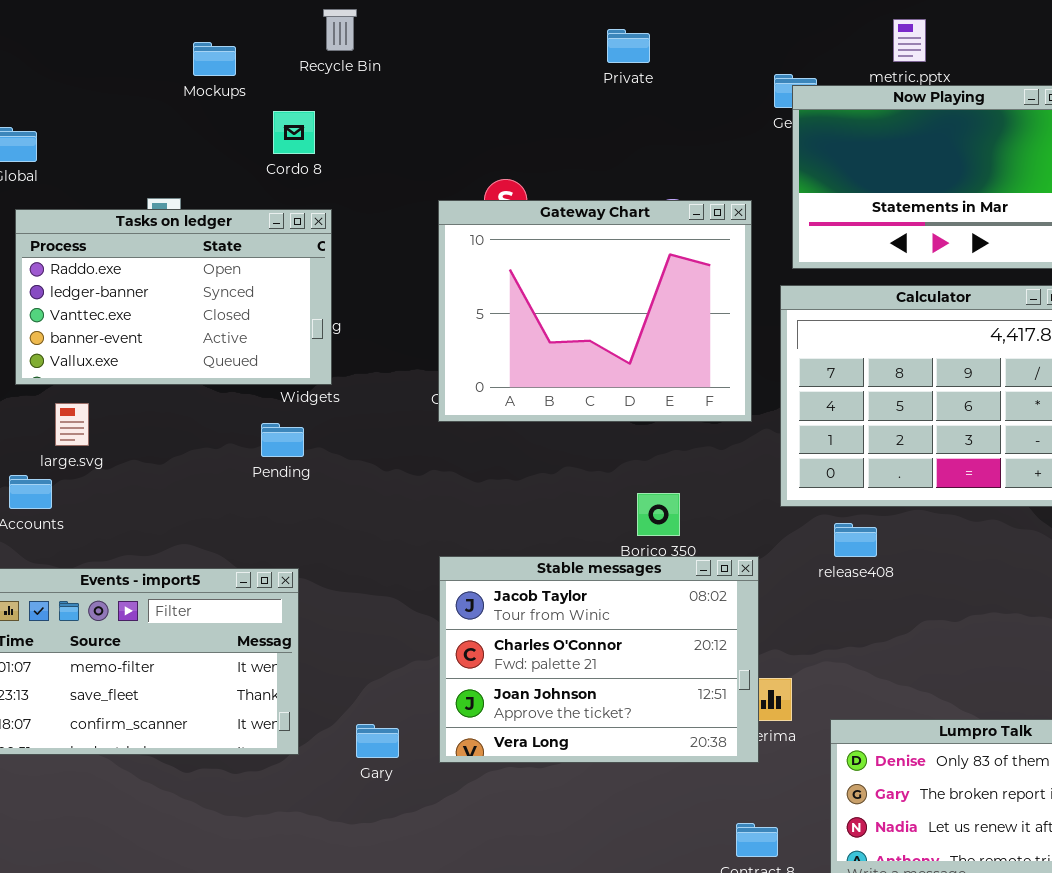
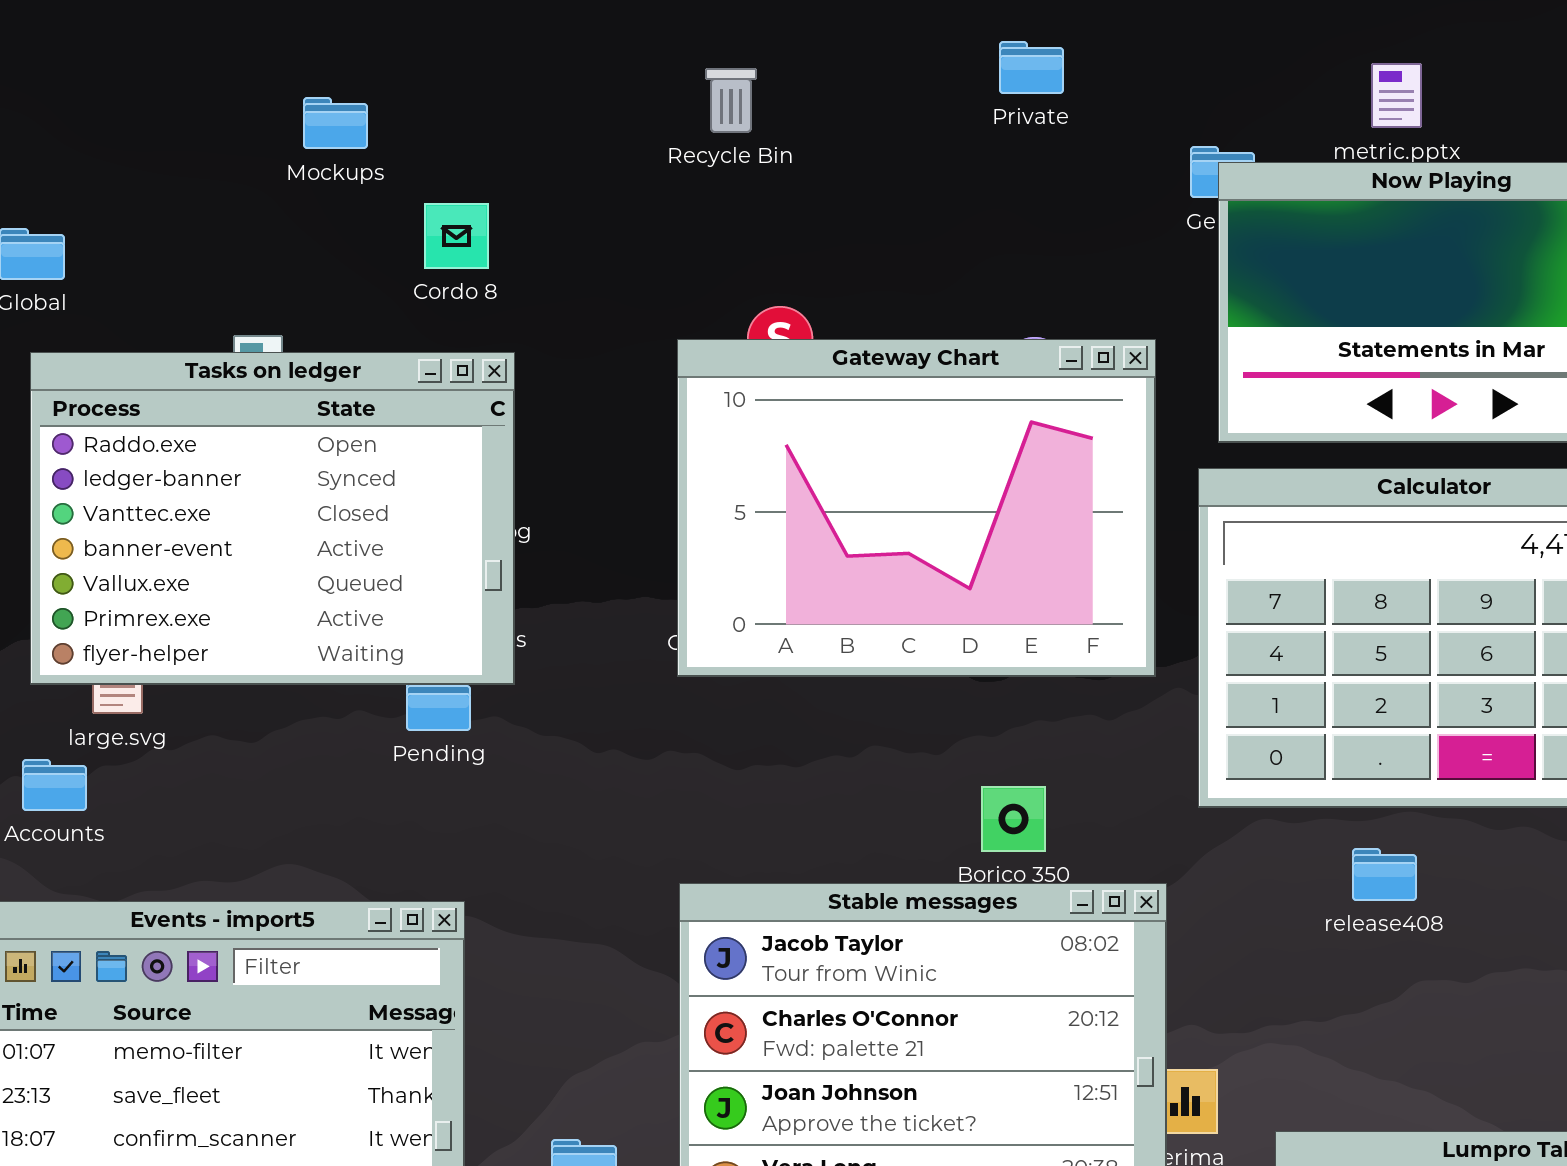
Recycle Bin: [323,9,357,51] -> [705,68,757,133], moved
Private: [607,29,650,63] -> [999,41,1064,94], moved
Tasks on ledger: [15,209,332,385] -> [30,352,515,685], resized
release408: [834,523,877,557] -> [1352,848,1417,901], moved

